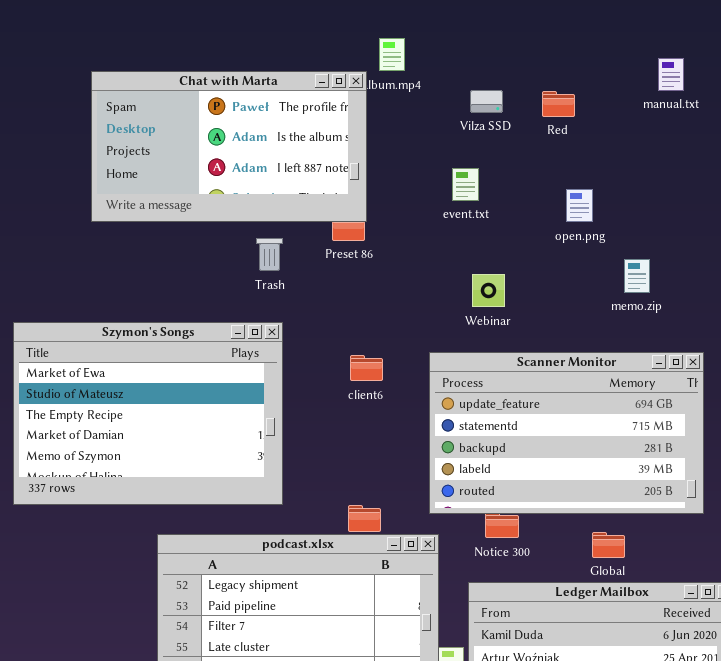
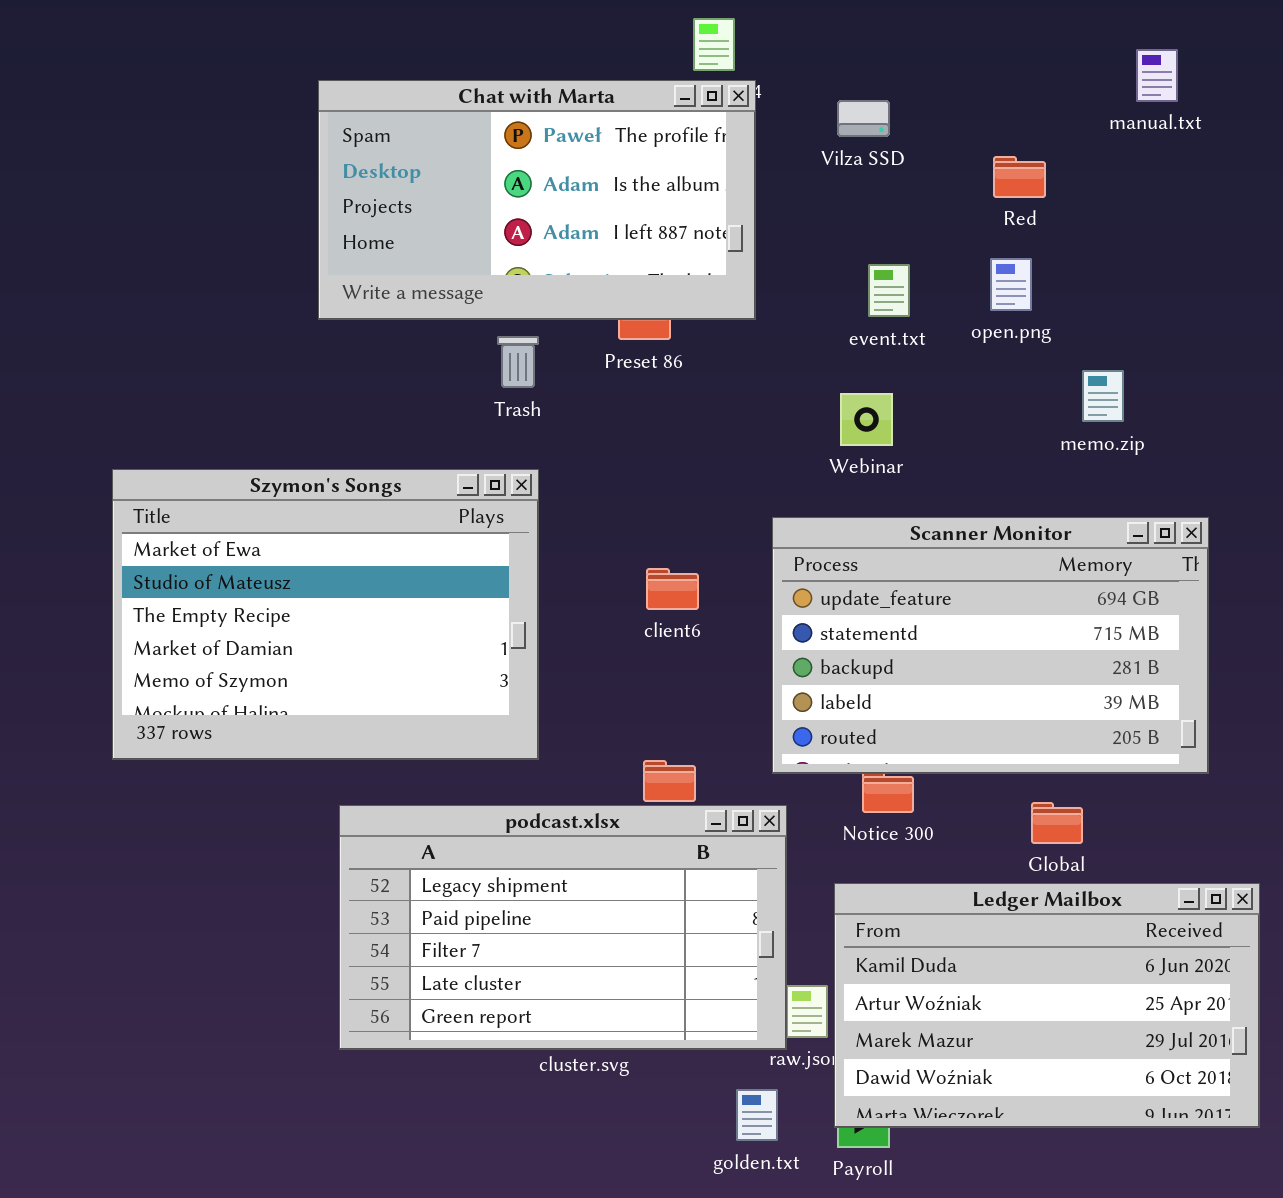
Chat with Marta: [91,71,367,222] -> [318,80,756,320], moved
Red: [542,91,575,117] -> [993,156,1046,198], moved
event.txt: [452,168,479,201] -> [868,264,910,317], moved
client6: [350,355,383,381] -> [646,568,699,610], moved

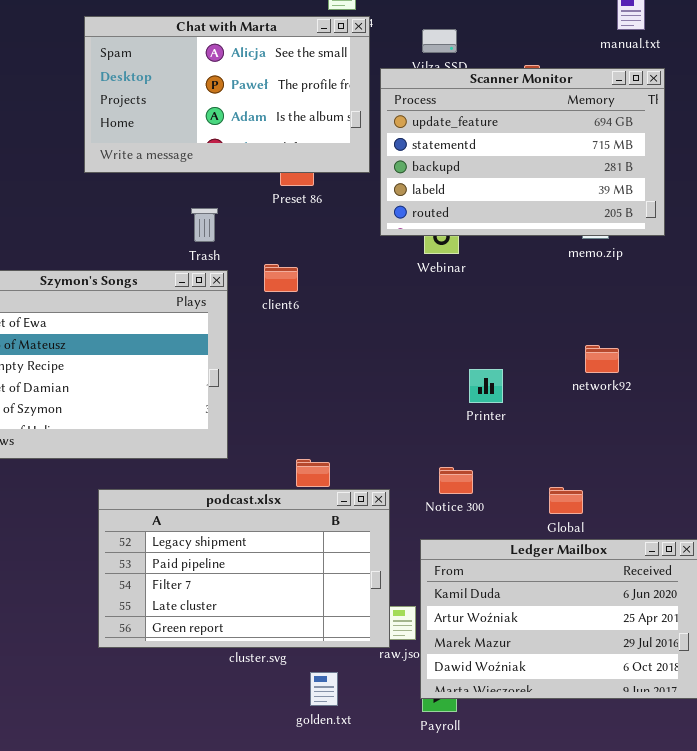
Chat with Marta: [318,80,756,320] -> [84,16,370,173], scrolled up 1 row
Trash: [497,336,539,388] -> [191,208,218,242], moved
Scanner Monitor: [772,517,1209,774] -> [380,68,665,236], moved
client6: [646,568,699,610] -> [264,264,298,292], moved
golden.txt: [736,1089,778,1141] -> [310,672,338,706], moved

